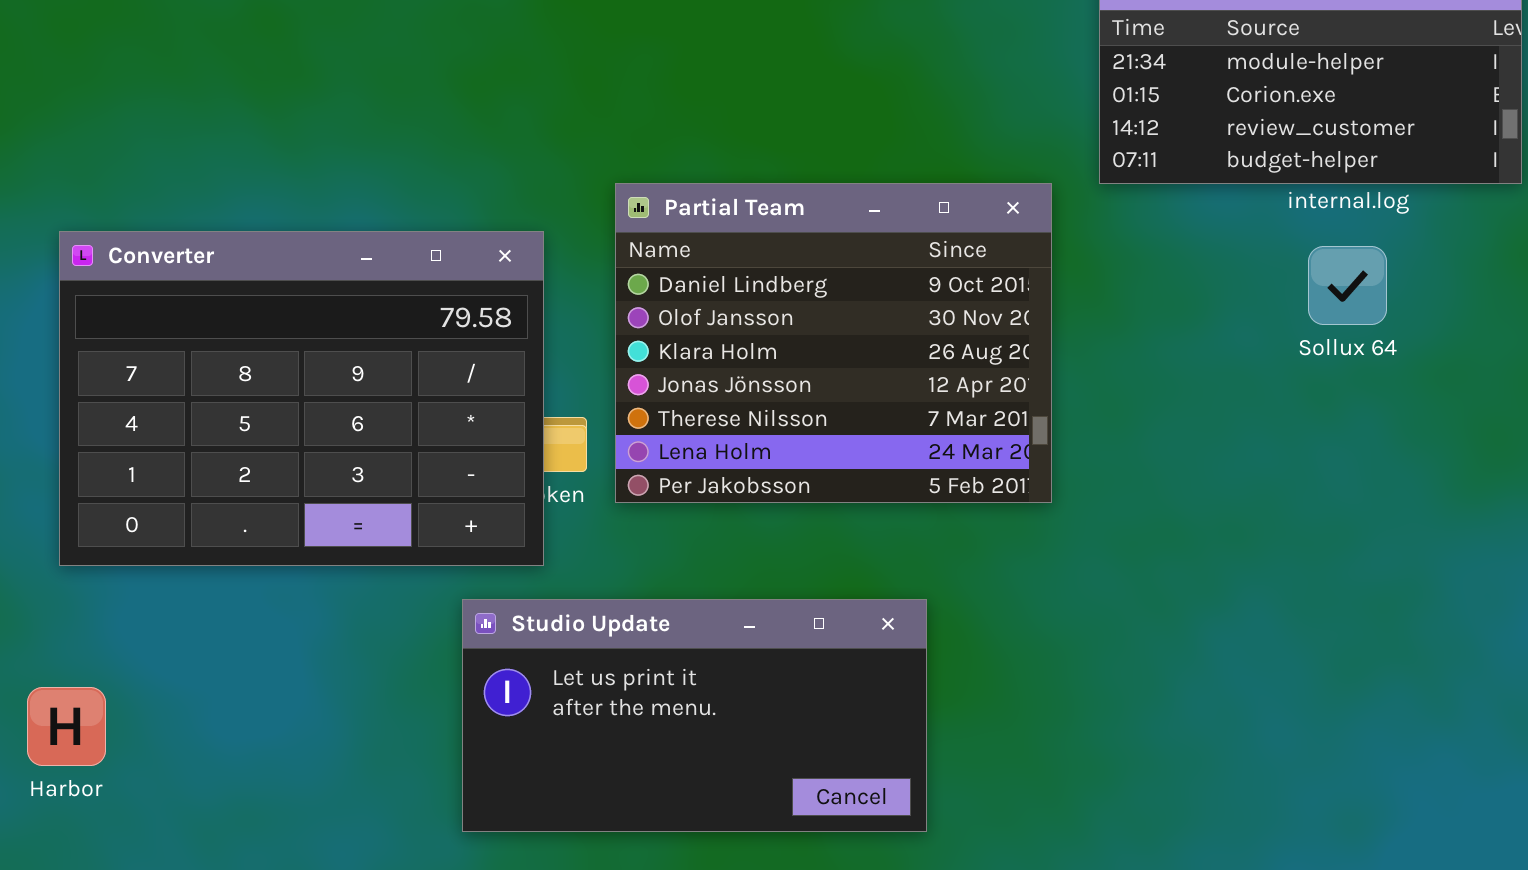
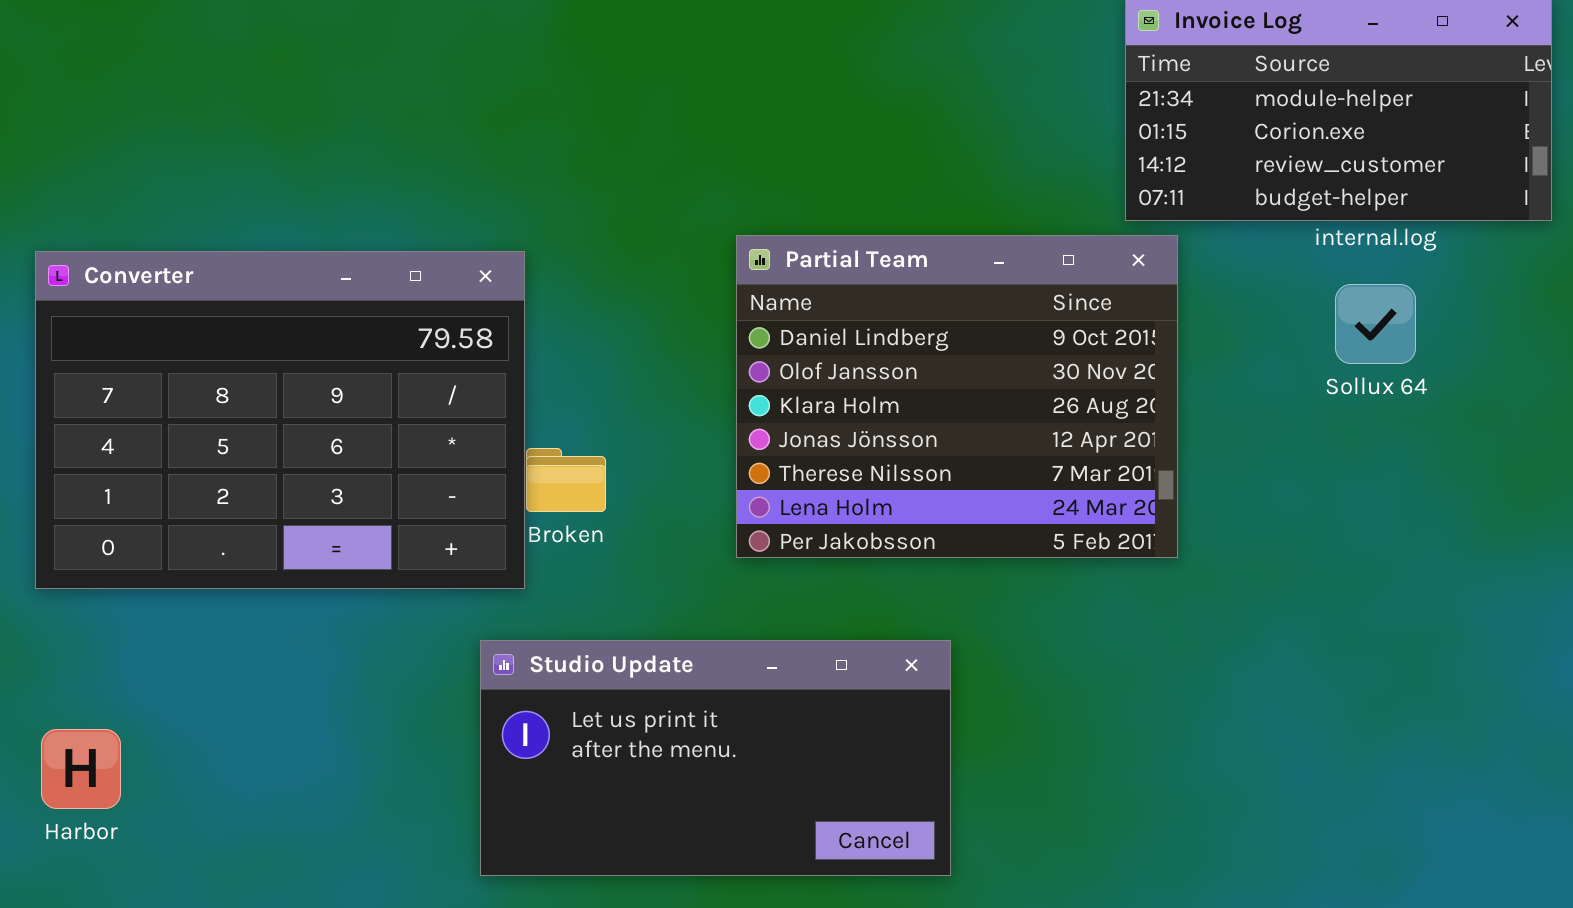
Partial Team: [615,183,1052,503] -> [736,235,1178,558], moved
Converter: [59,231,544,566] -> [35,251,525,589], moved

